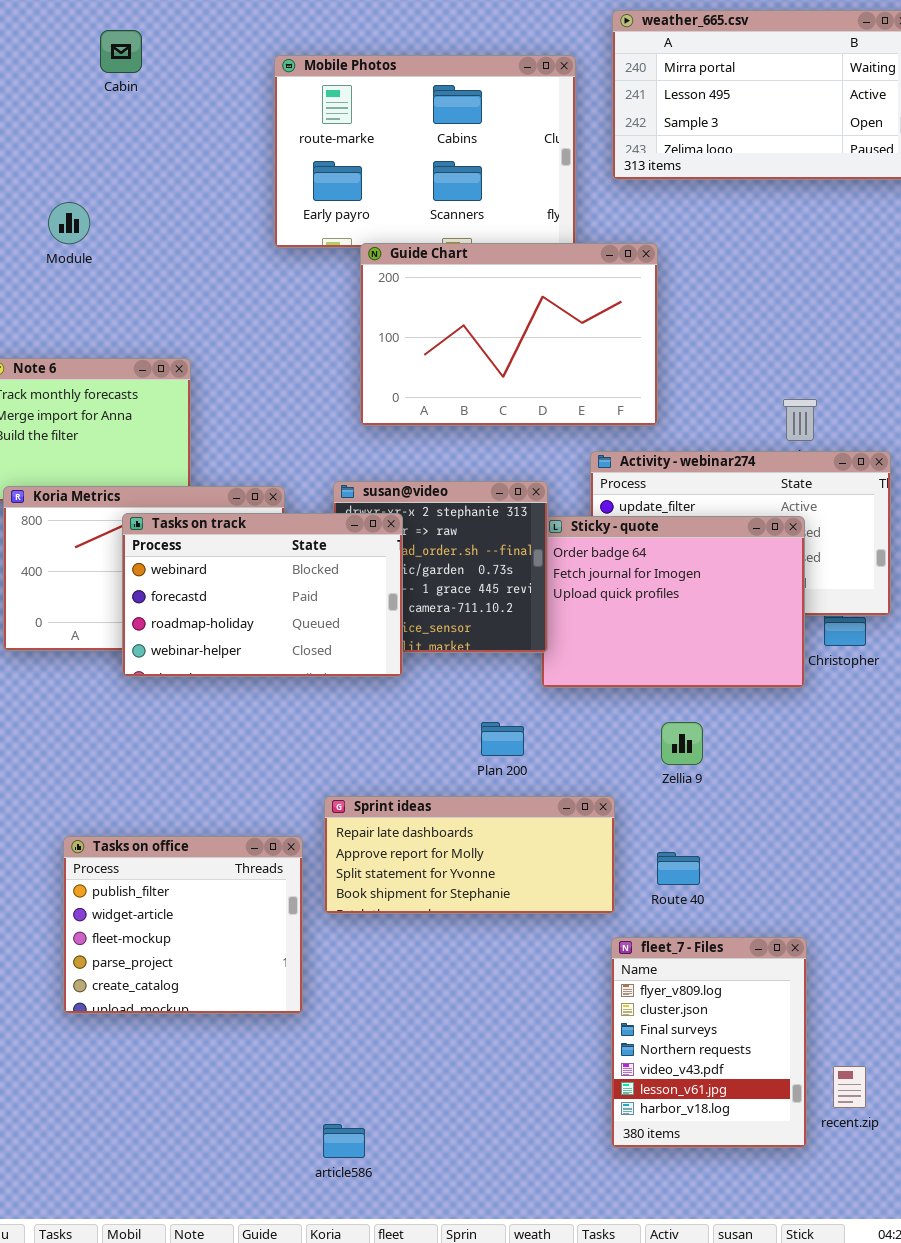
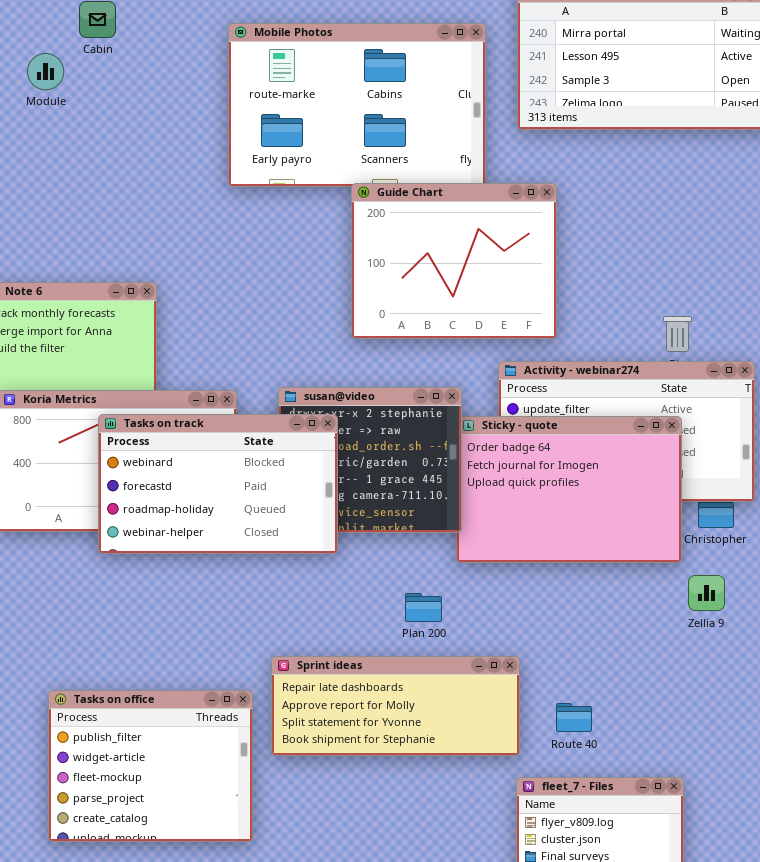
Module: [48,202,90,244] -> [27,53,64,90], moved
Guide Chart: [360,243,658,426] -> [351,183,557,339], resized
Zellia 9: [661,722,703,765] -> [688,575,725,611], moved

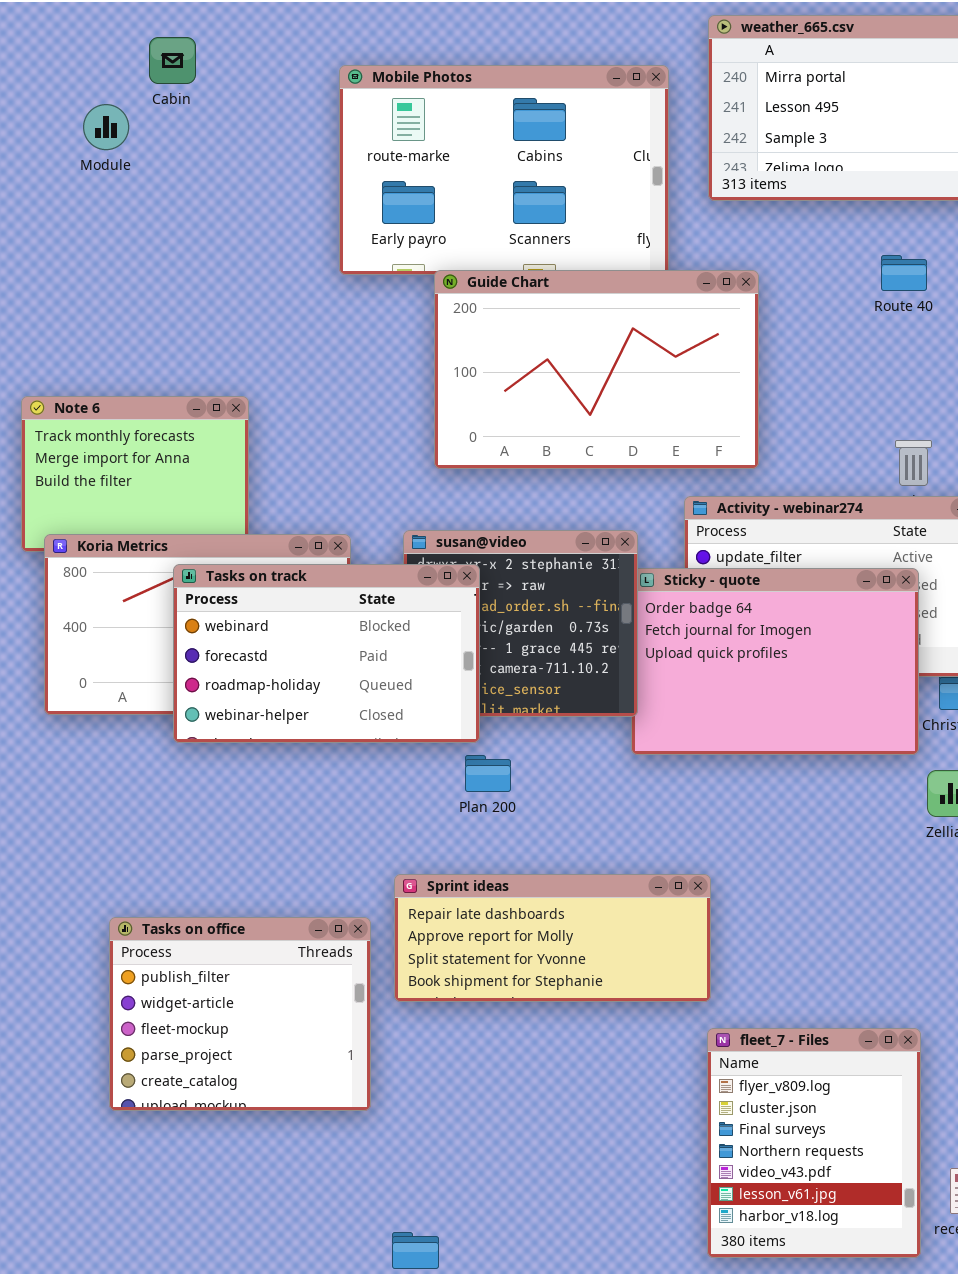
Guide Chart: [351,183,557,339] -> [434,270,759,469], resized
Plan 200: [405,593,442,622] -> [465,755,511,792], moved
Route 40: [556,703,592,732] -> [881,255,927,291], moved

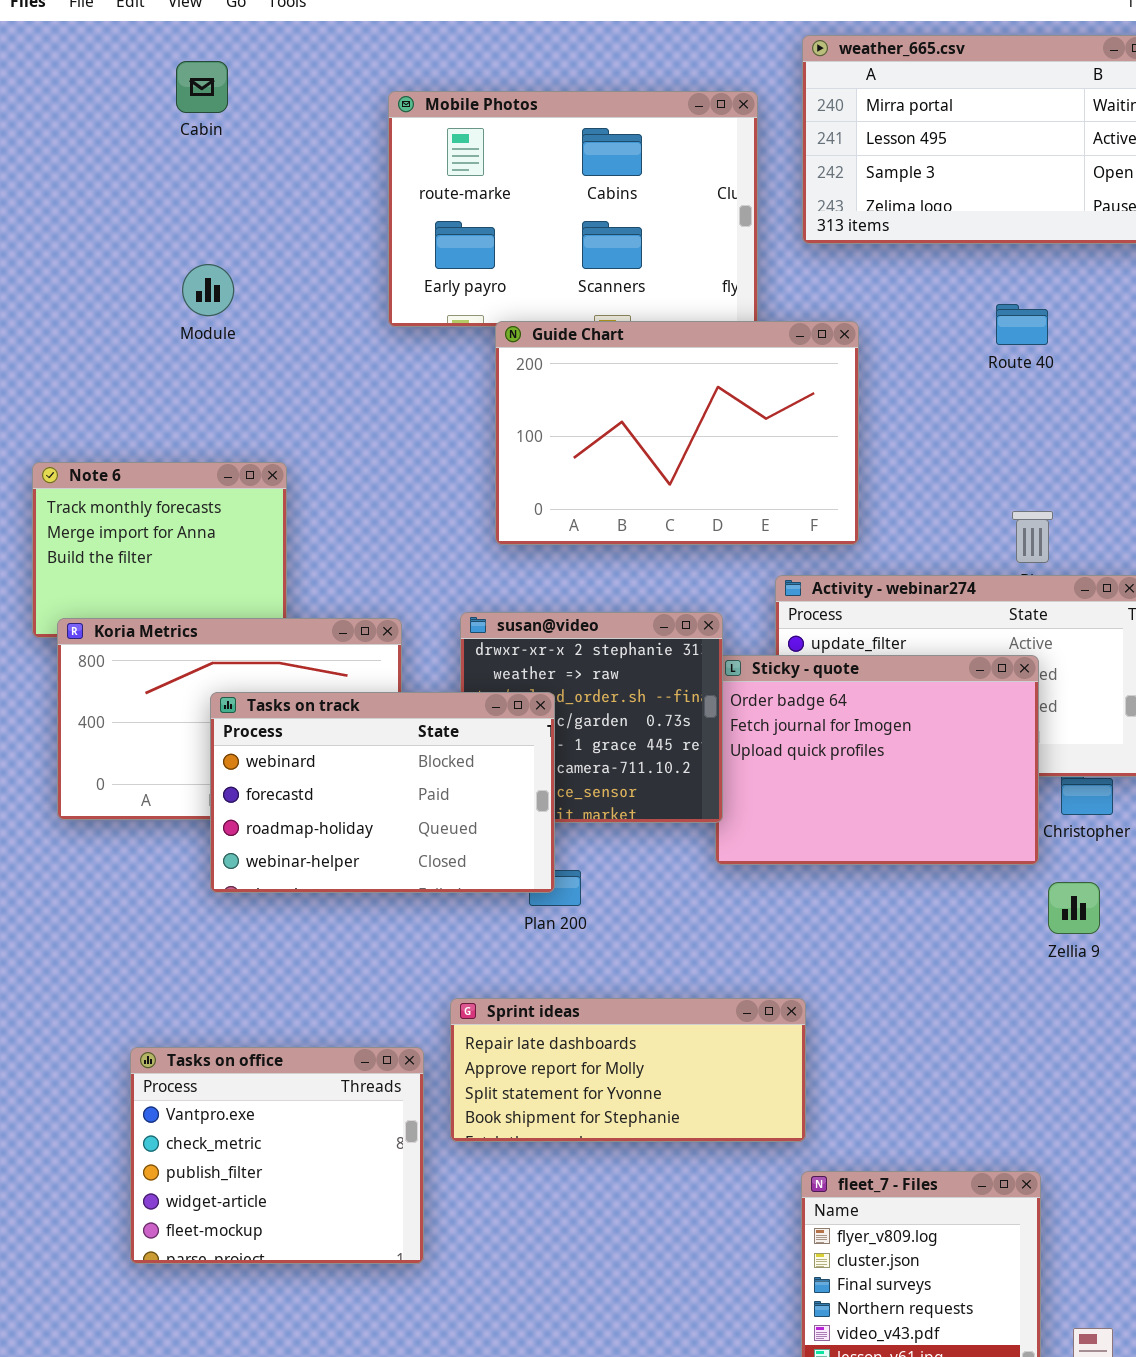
Module: [83,104,129,150] -> [182,264,234,316], moved
Tasks on track: [173,564,480,743] -> [210,692,555,893], moved
Tasks on office: [109,917,371,1111] -> [130,1047,424,1264], scrolled up 2 rows

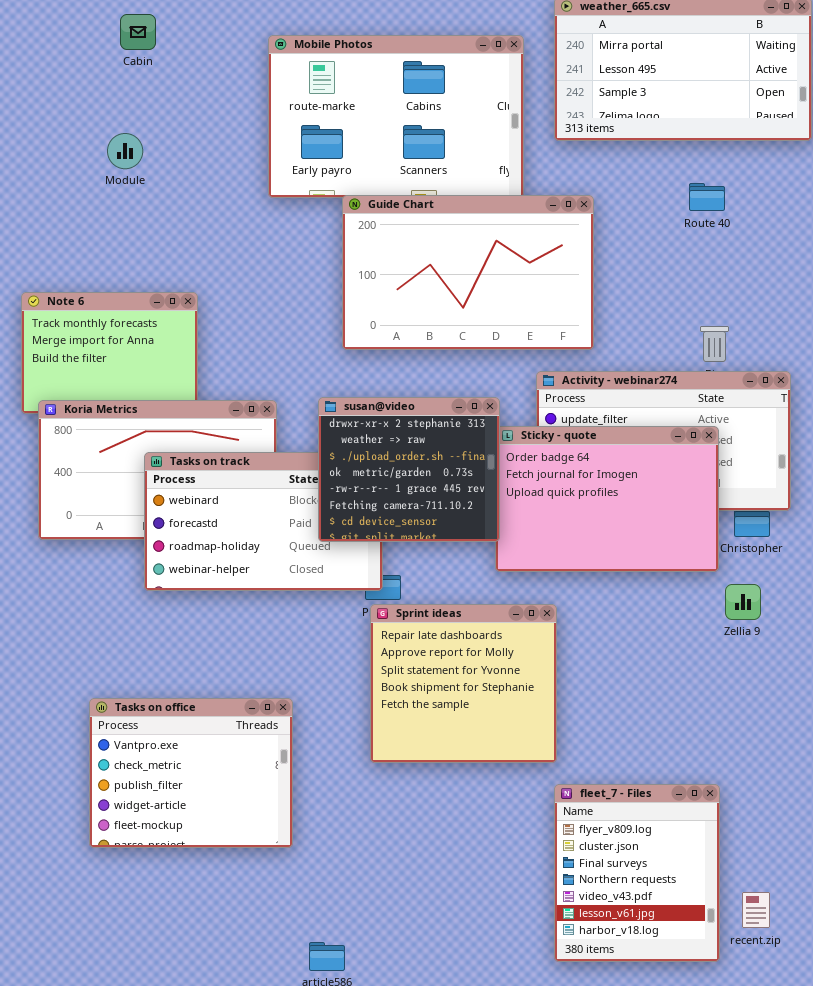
Module: [182,264,234,316] -> [107,133,143,169], moved
susan@video: [460,612,723,823] -> [318,397,500,542], raised
Sprint ideas: [450,998,806,1142] -> [370,604,557,763], resized

